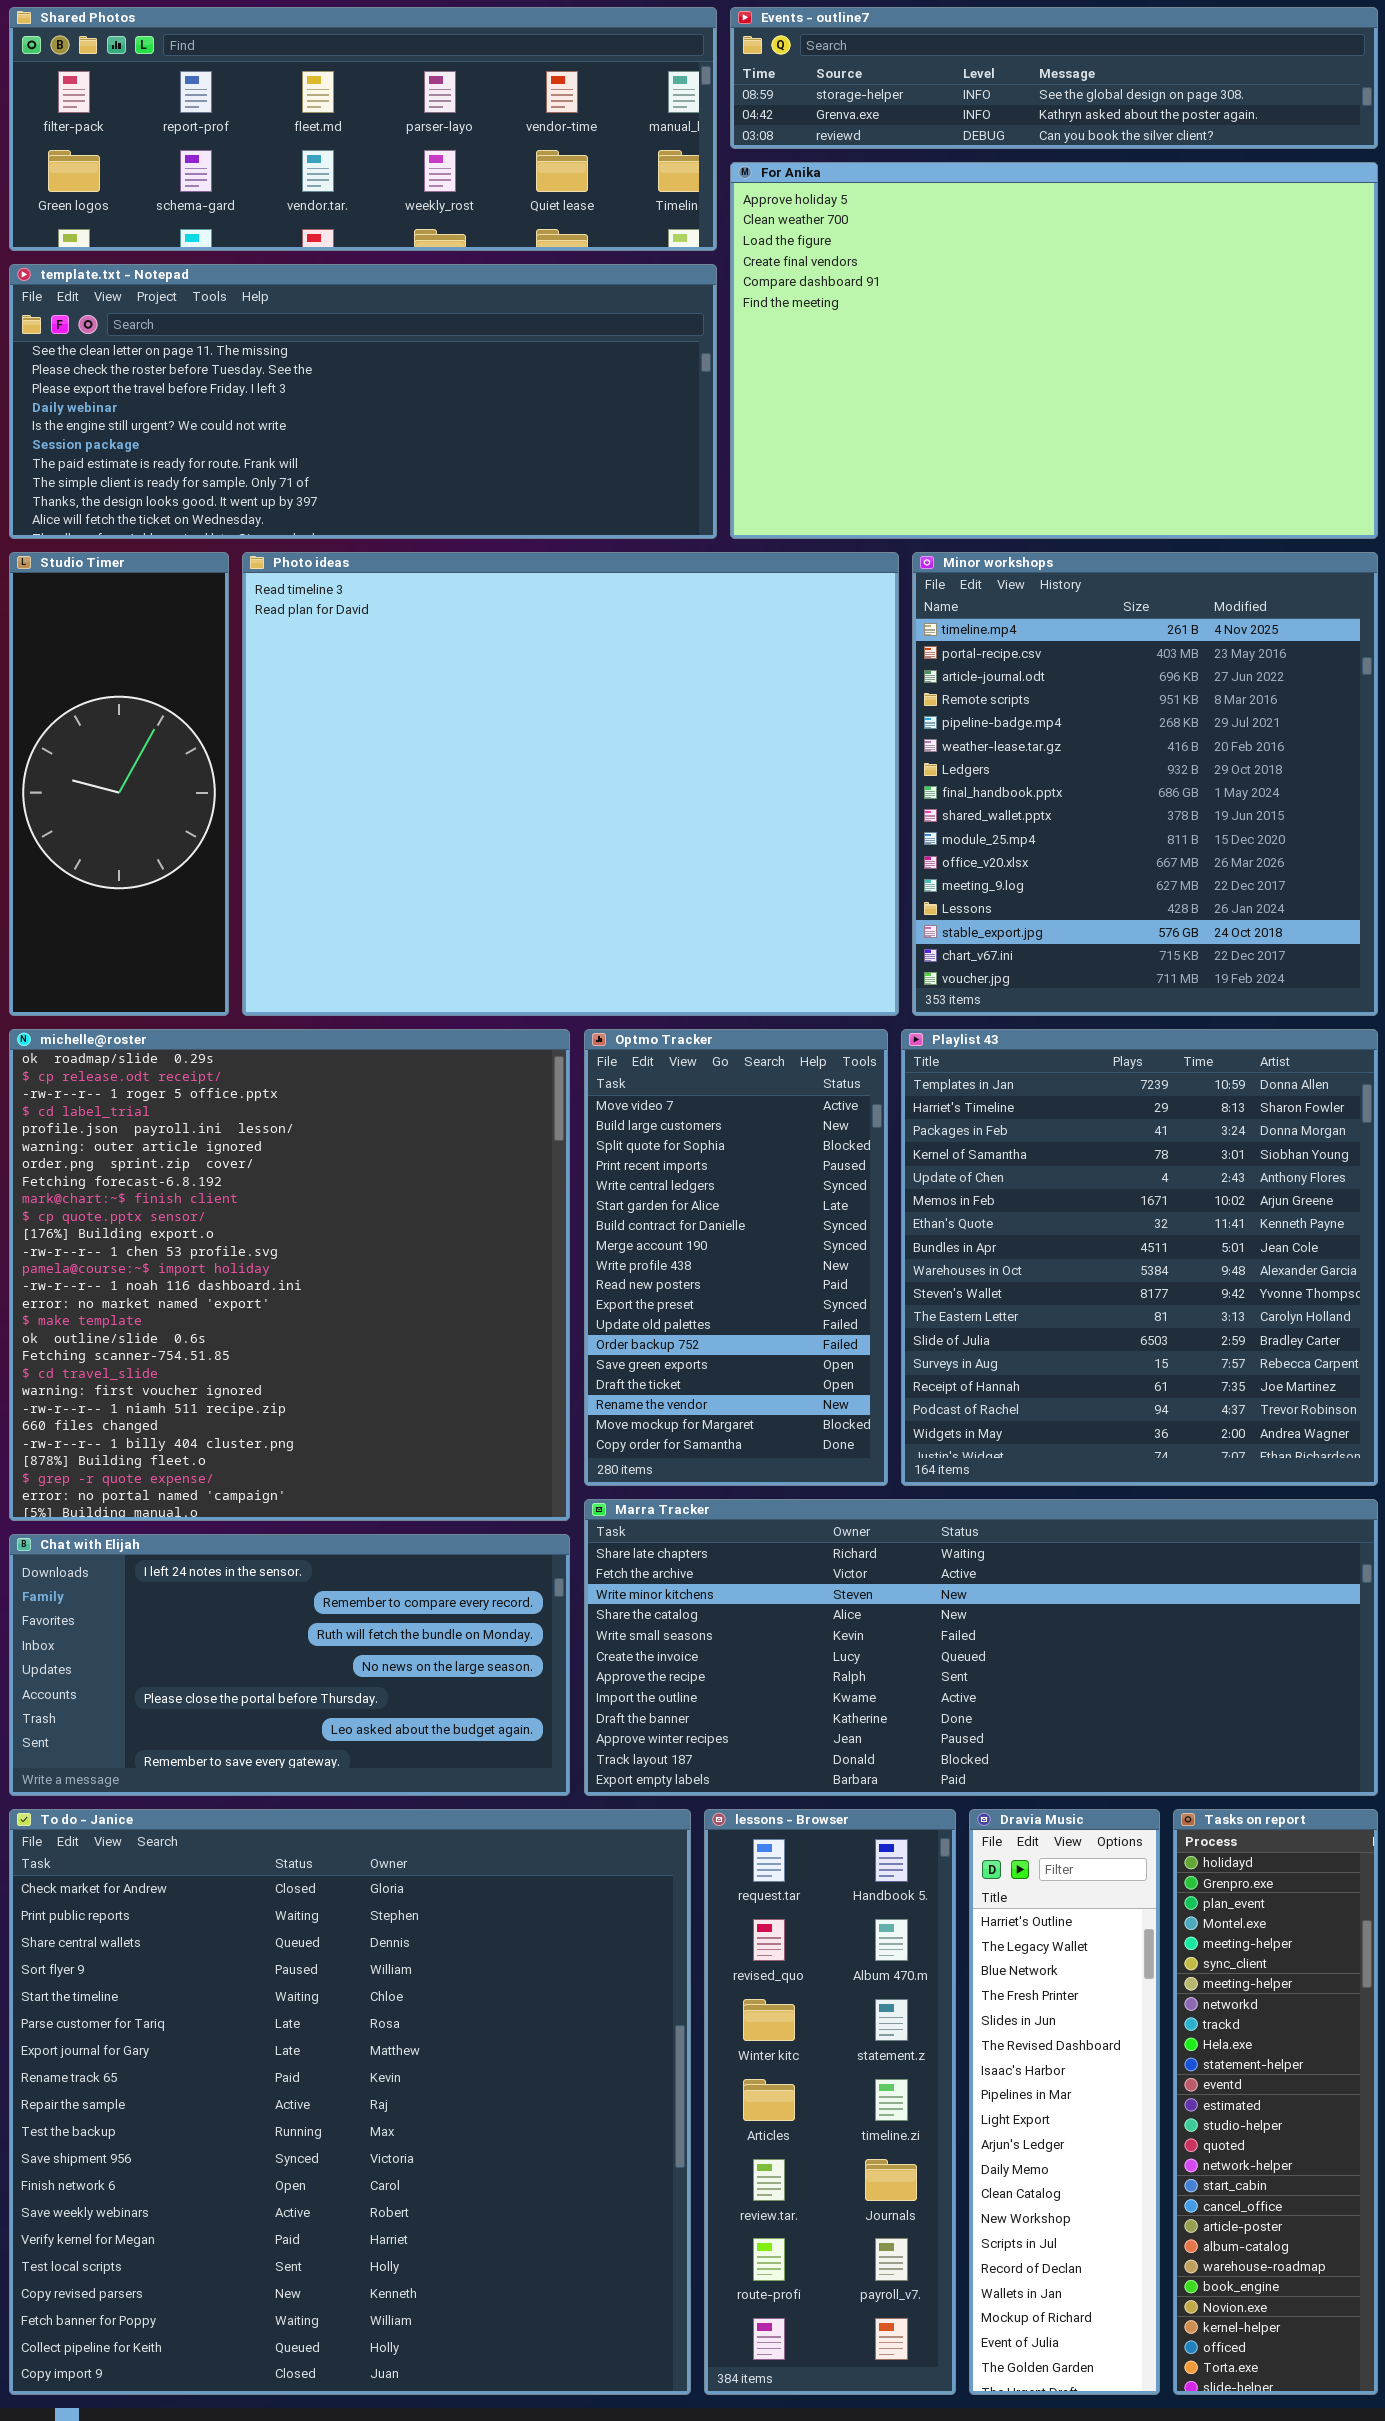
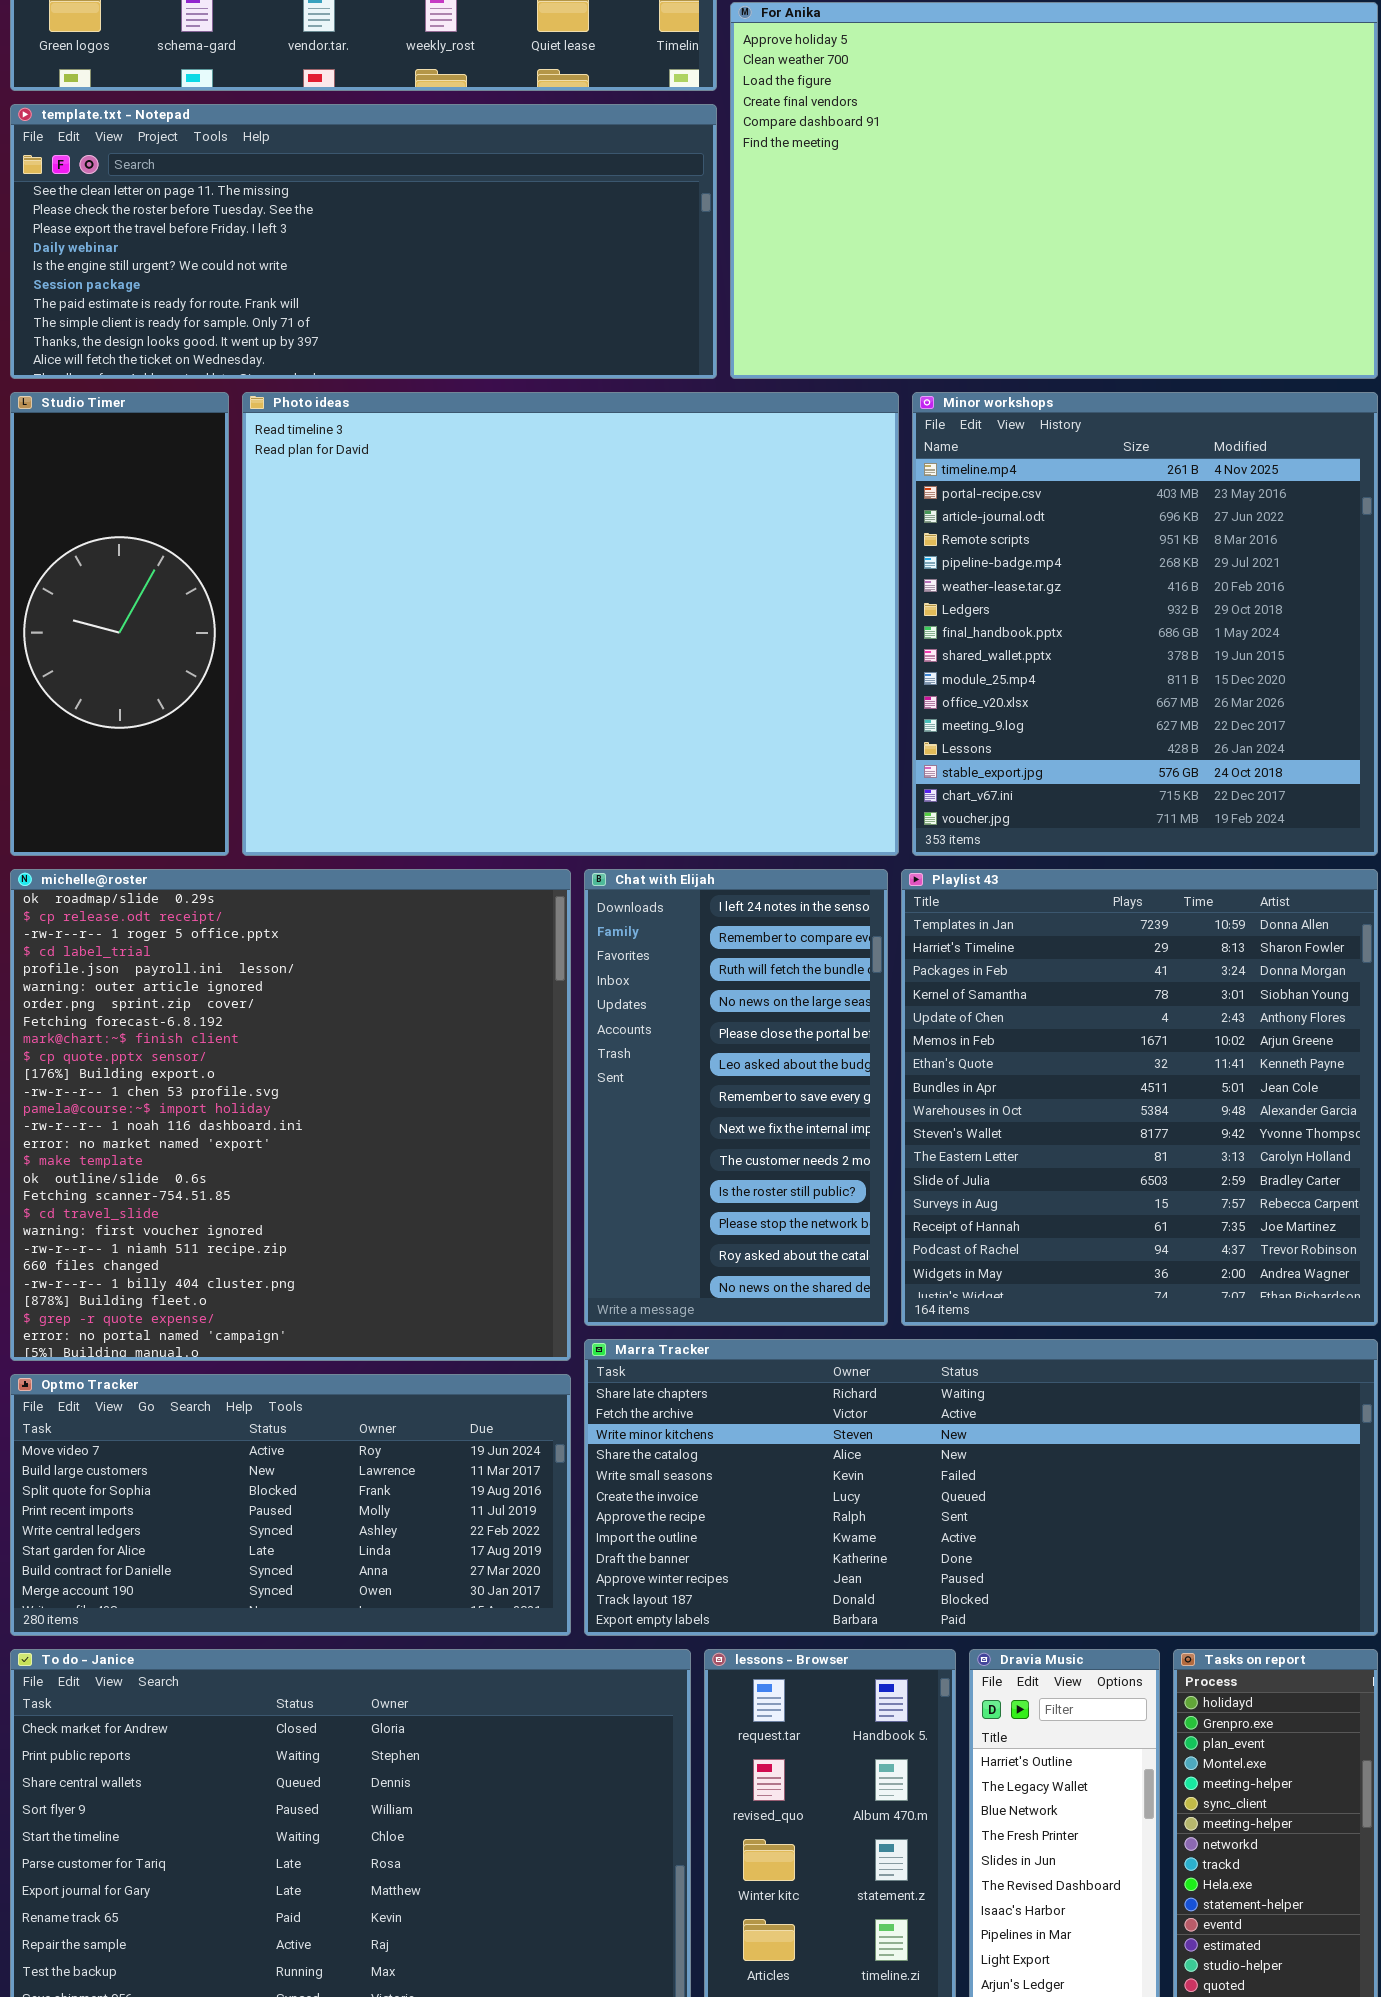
Optmo Tracker: [584,1029,888,1486] -> [10,1374,571,1636], moved, resized
Chat with Elijah: [9,1534,570,1796] -> [584,869,888,1326], moved, resized

